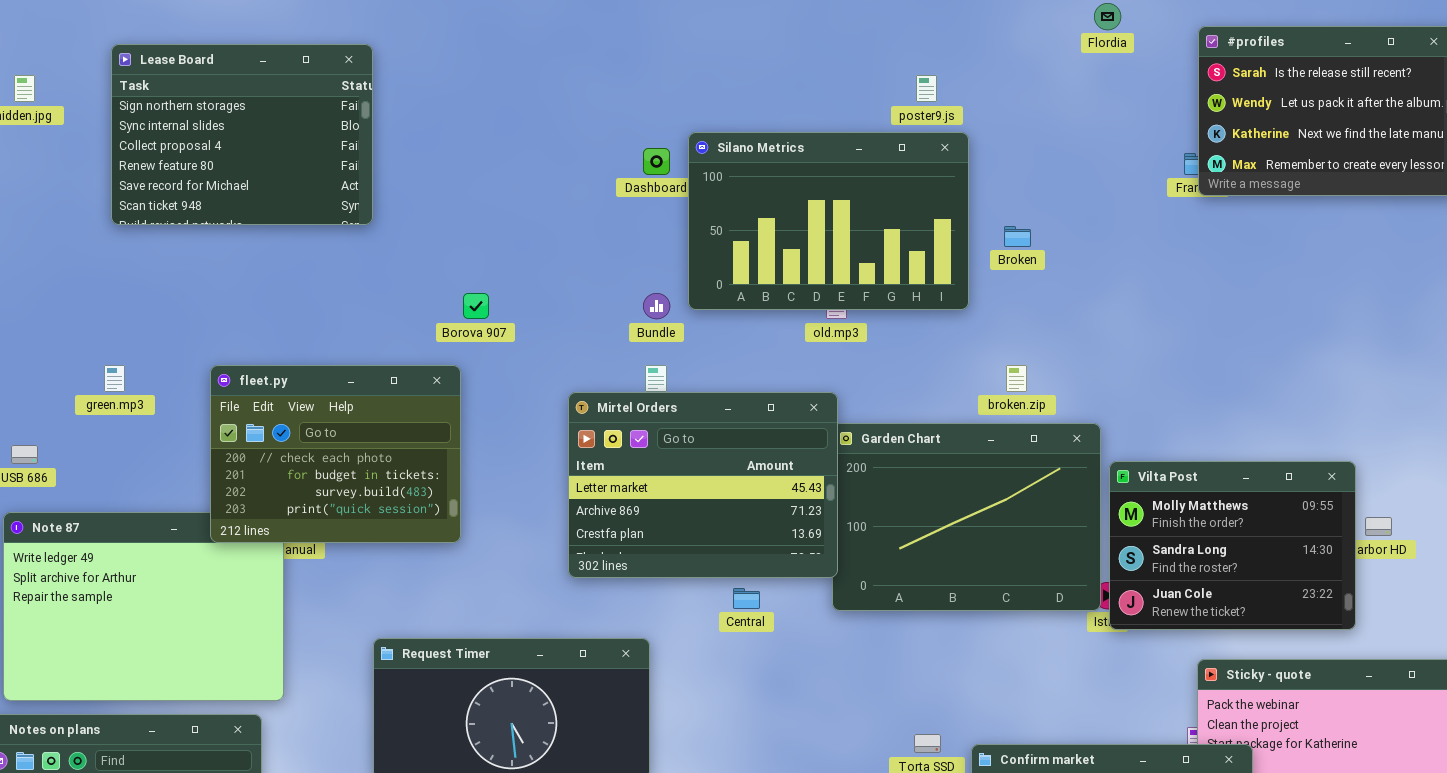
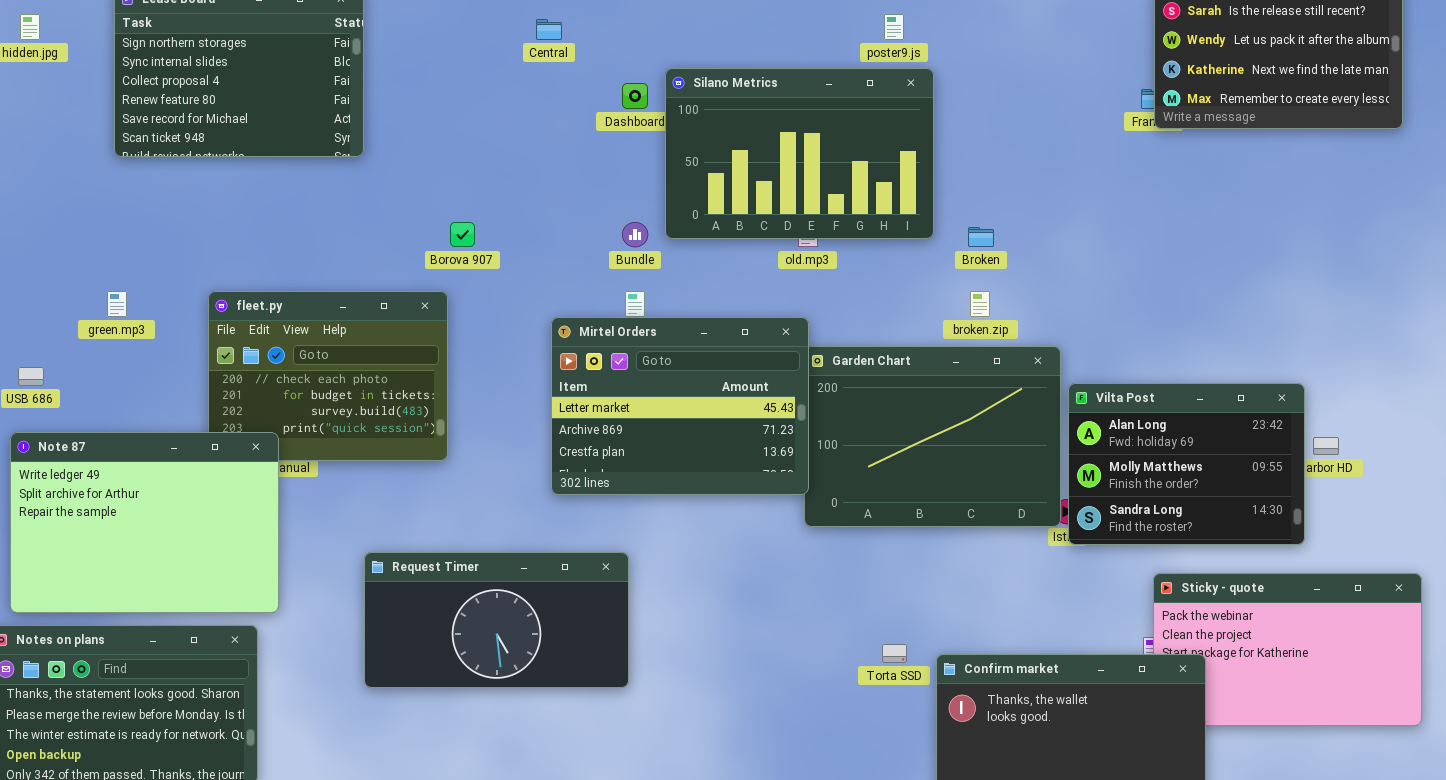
Broken: [1004,226,1031,247] -> [968,227,994,247], moved
Vilta Post: [1109,461,1356,630] -> [1068,383,1305,545], scrolled up 1 row
Note 87: [3,512,284,701] -> [10,432,279,613], raised
Central: [733,588,760,609] -> [536,19,562,40], moved

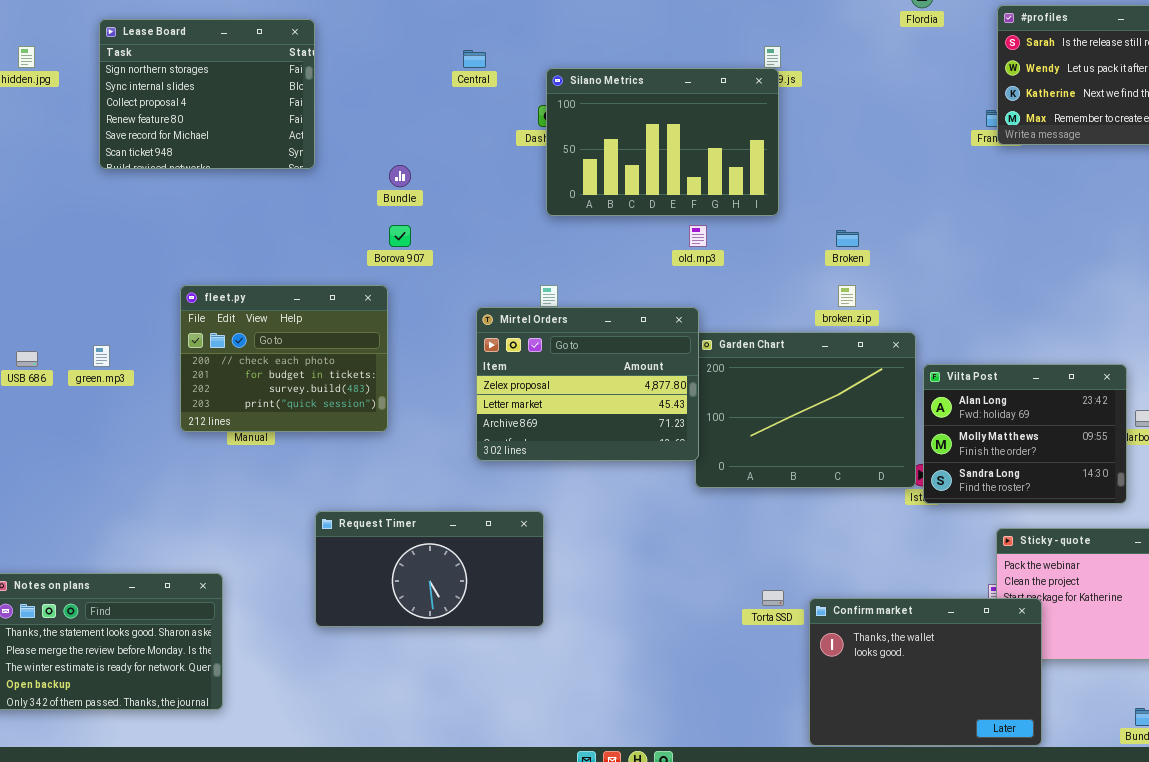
Silano Metrics: [665,68,934,239] -> [546,68,779,216], moved
Bundle: [622,222,648,247] -> [389,165,411,187], moved
green.mp3: [107,291,127,317] -> [93,345,110,367], moved
Mirtel Orders: [551,317,809,495] -> [476,307,699,461], scrolled up 1 row
Note 87: [10,432,279,613] -> none, closed

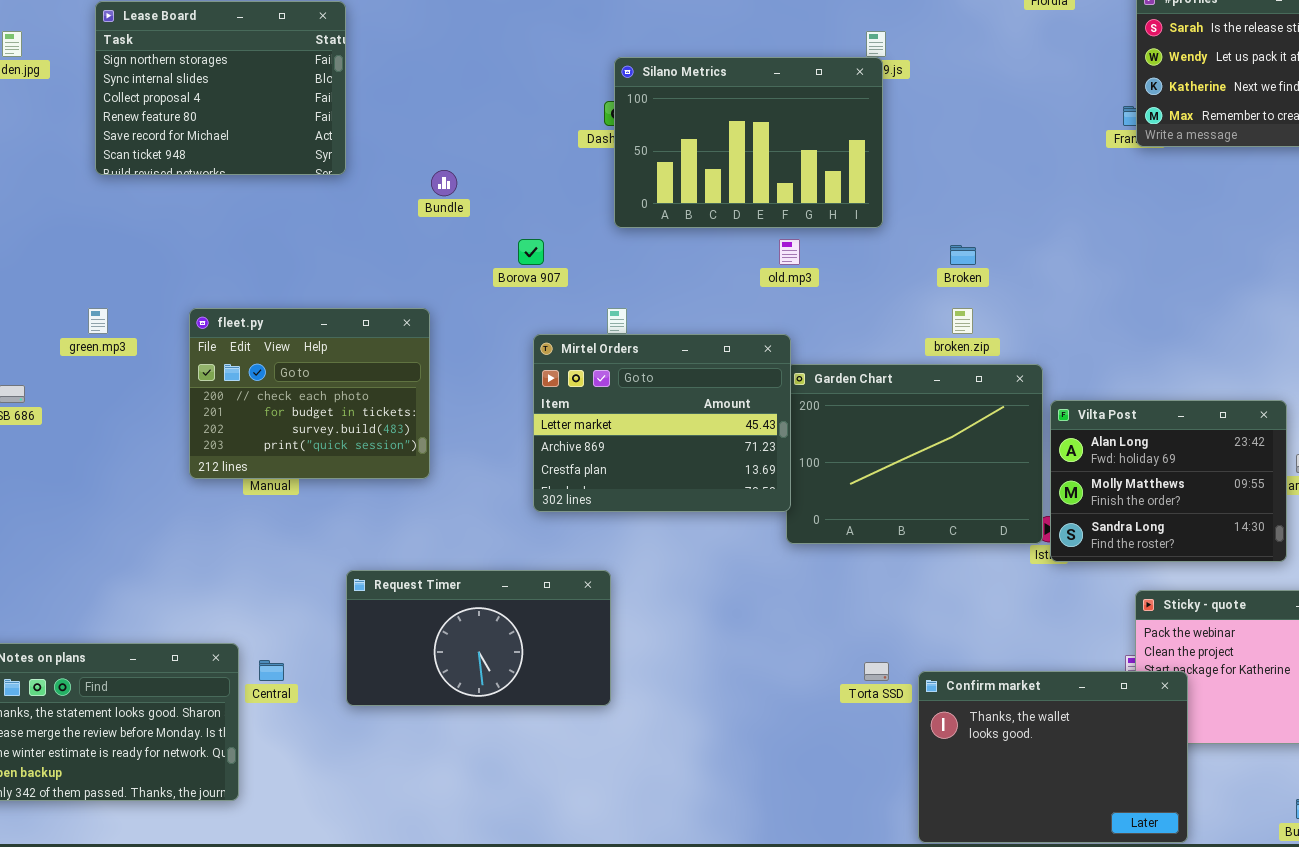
Central: [463,50,486,68] -> [259,660,284,681], moved
Borova 907: [389,225,411,247] -> [518,239,544,265], moved
Mirtel Orders: [476,307,699,461] -> [533,334,791,512], scrolled down 1 row
green.mp3: [93,345,110,367] -> [88,308,108,334], moved

